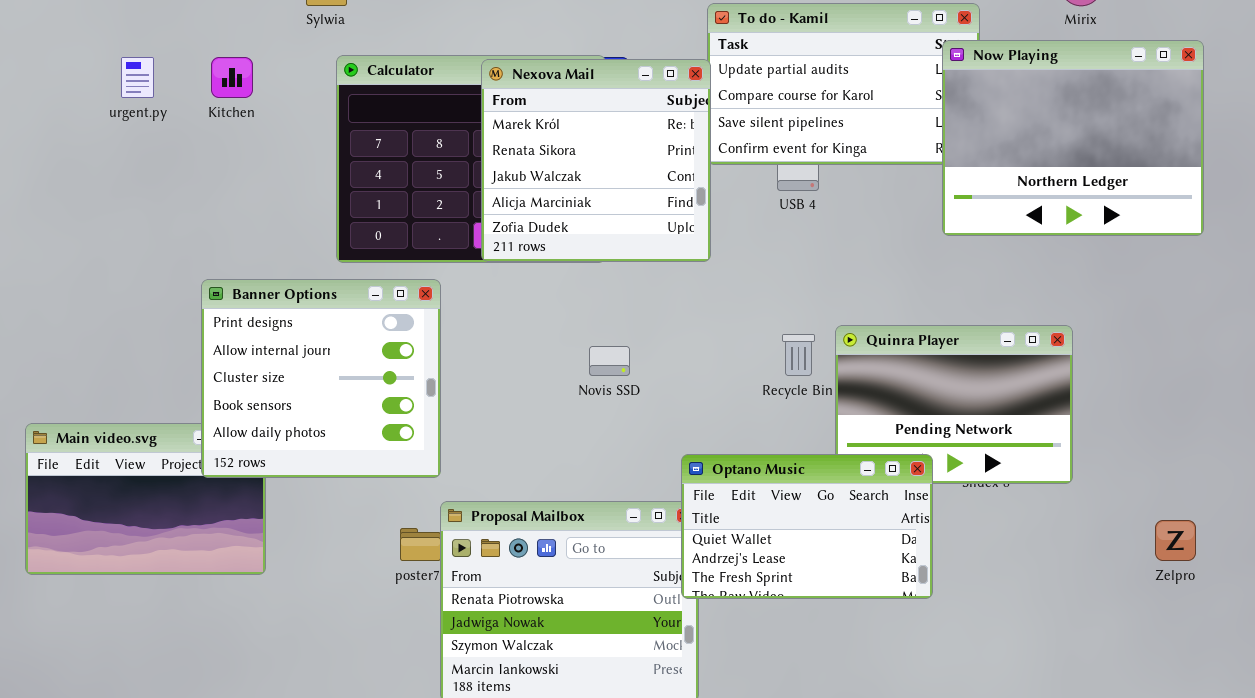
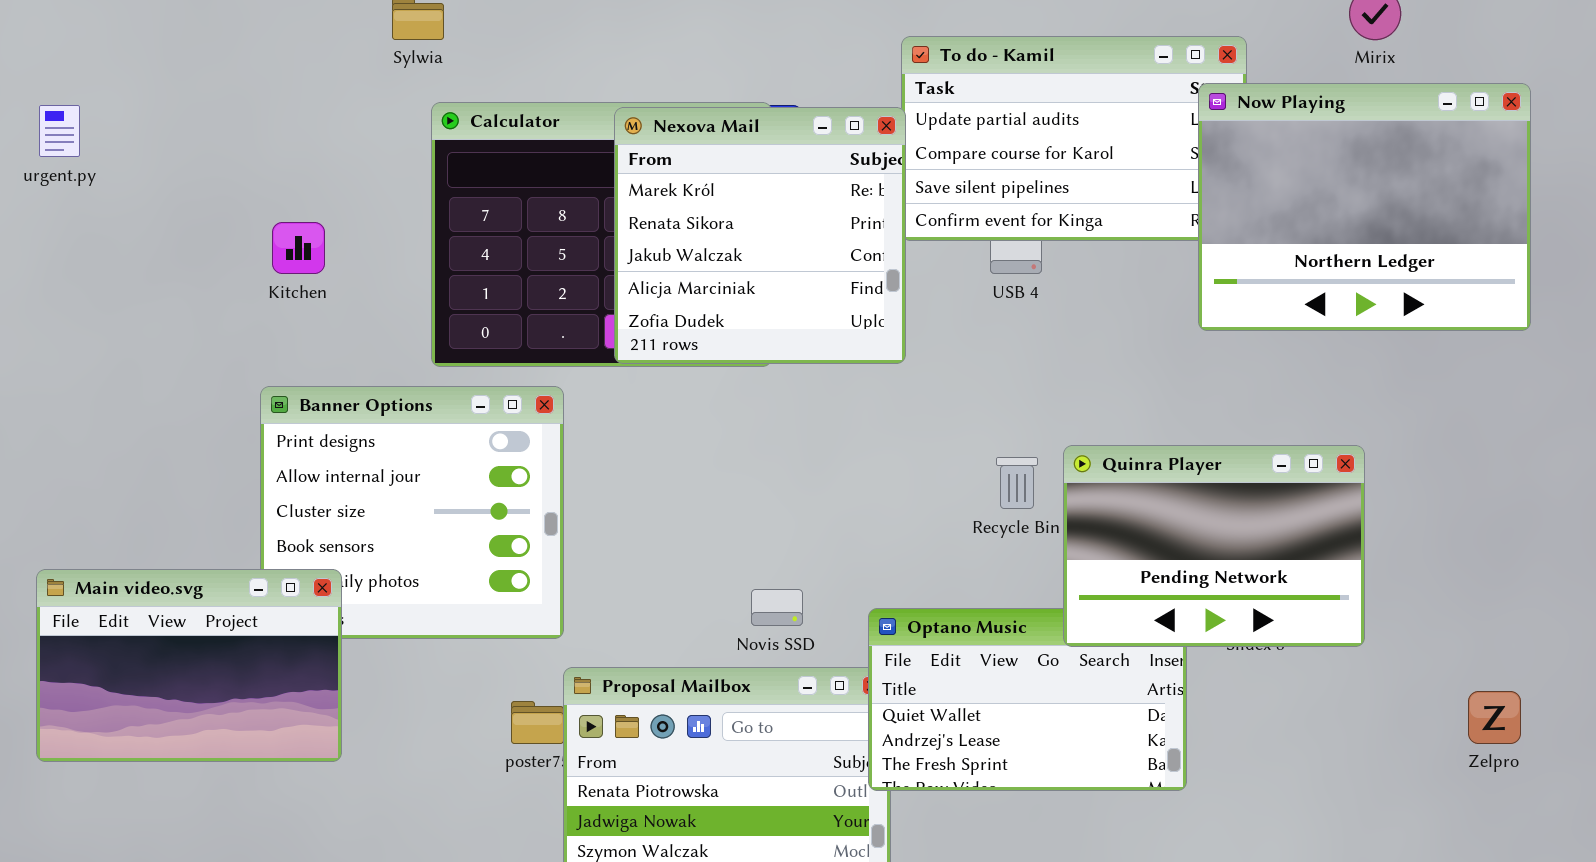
urgent.py: [121,57,154,98] -> [39,105,80,157], moved
Kitchen: [211,57,253,98] -> [272,222,325,274], moved
Quinra Player: [835,325,1073,484] -> [1063,445,1365,647], raised
Novis SSD: [589,346,630,376] -> [751,589,803,626], moved
Main video.svg: [25,423,266,575] -> [36,569,342,762], raised

